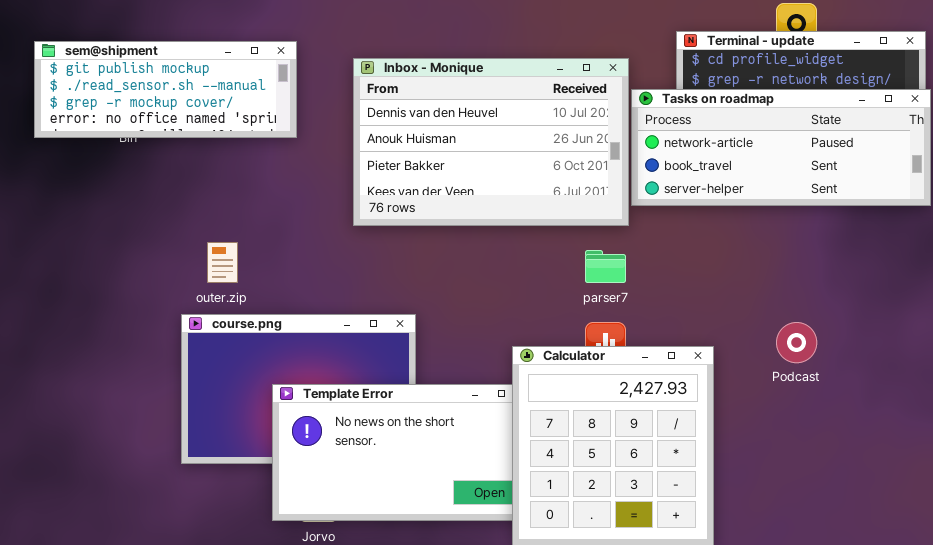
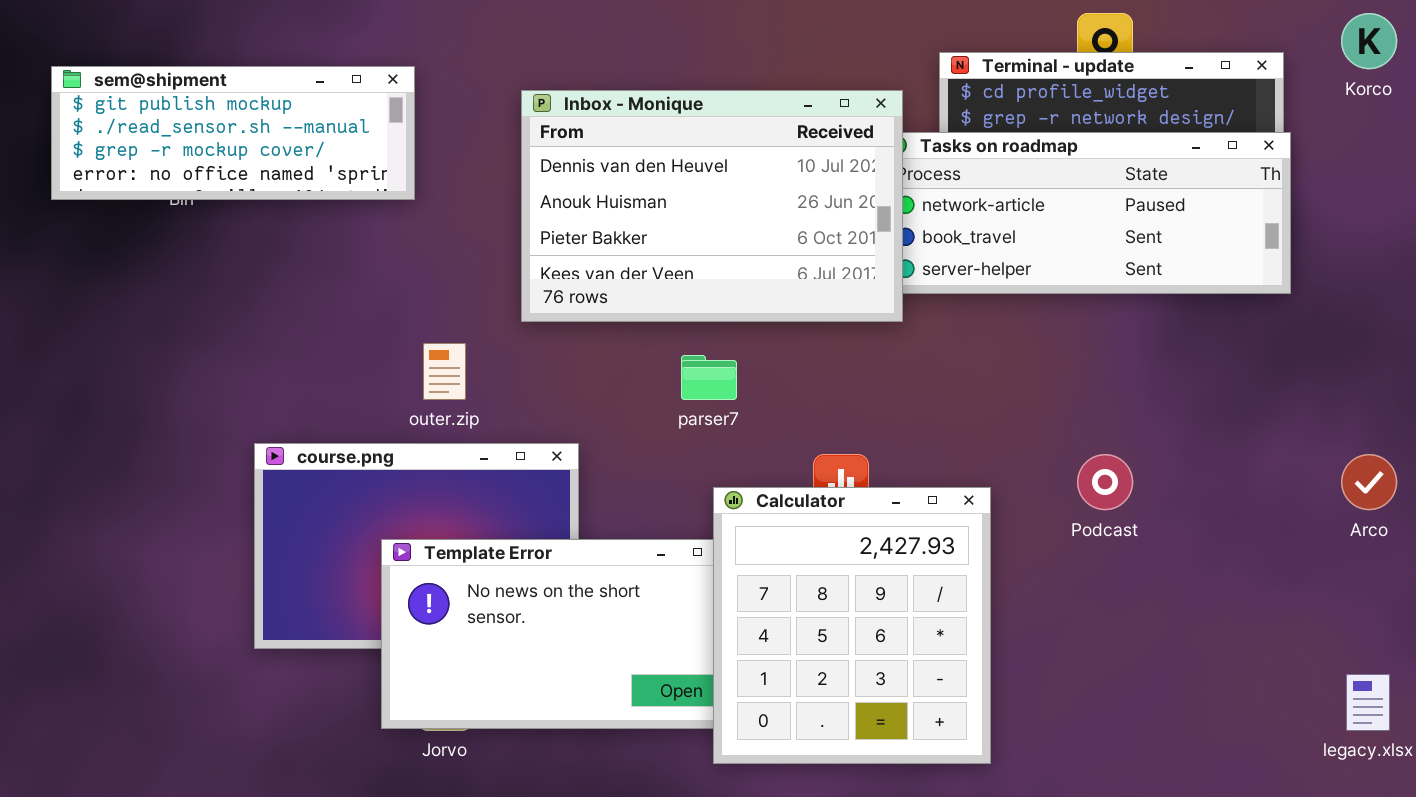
Inbox - Monique: [353,58,629,226] -> [521,90,903,322], moved
outer.zip: [207,242,238,283] -> [423,343,466,400], moved
parser7: [585,250,626,283] -> [681,355,737,400], moved

